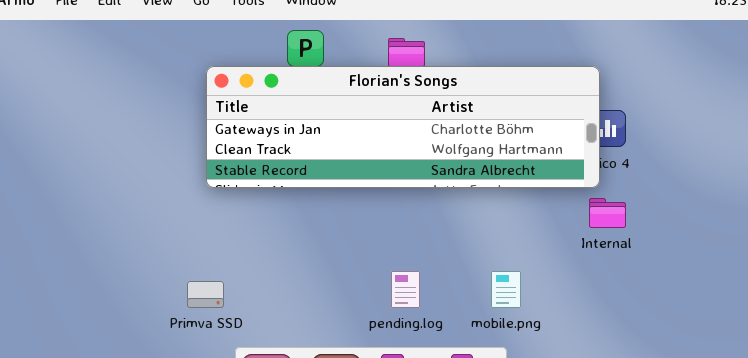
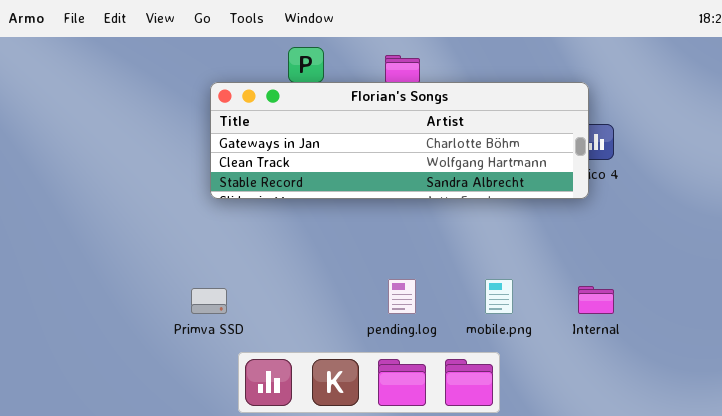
Internal: [589,198,626,228] -> [578,286,614,314], moved

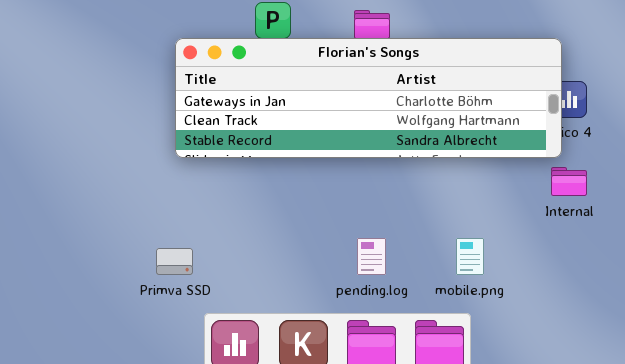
Internal: [578,286,614,314] -> [551,167,587,196], moved

